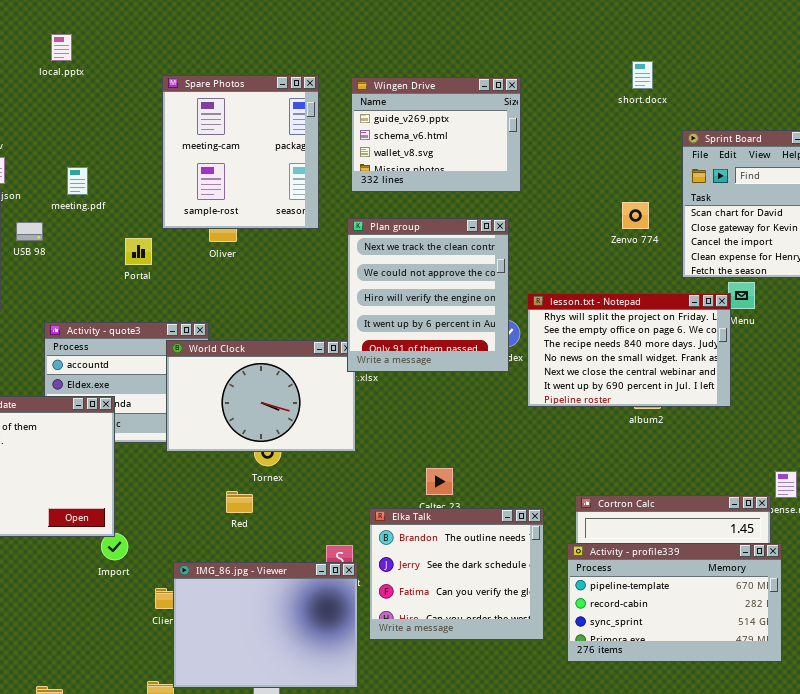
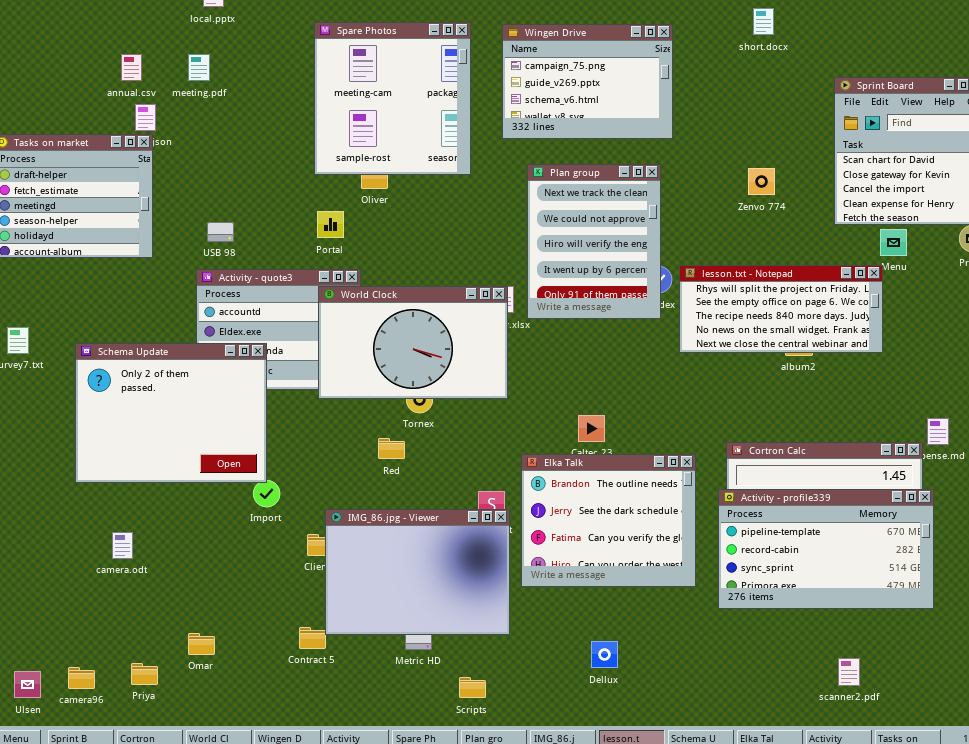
short.docx: [632,61,653,89] -> [753,8,774,35], moved
Wingen Drive: [351,77,521,192] -> [502,24,673,139], scrolled up 1 row
meeting.pdf: [67,167,88,195] -> [188,54,210,81], moved
Zenvo 774: [622,202,649,229] -> [748,168,775,195], moved
Plan group: [347,218,509,372] -> [527,164,661,319], resized
USB 98: [16,222,43,241] -> [207,222,234,242], moved
Portal: [125,238,152,265] -> [317,211,344,238], moved
lesson.txt - Notepad: [527,293,731,407] -> [679,265,883,353], resized

